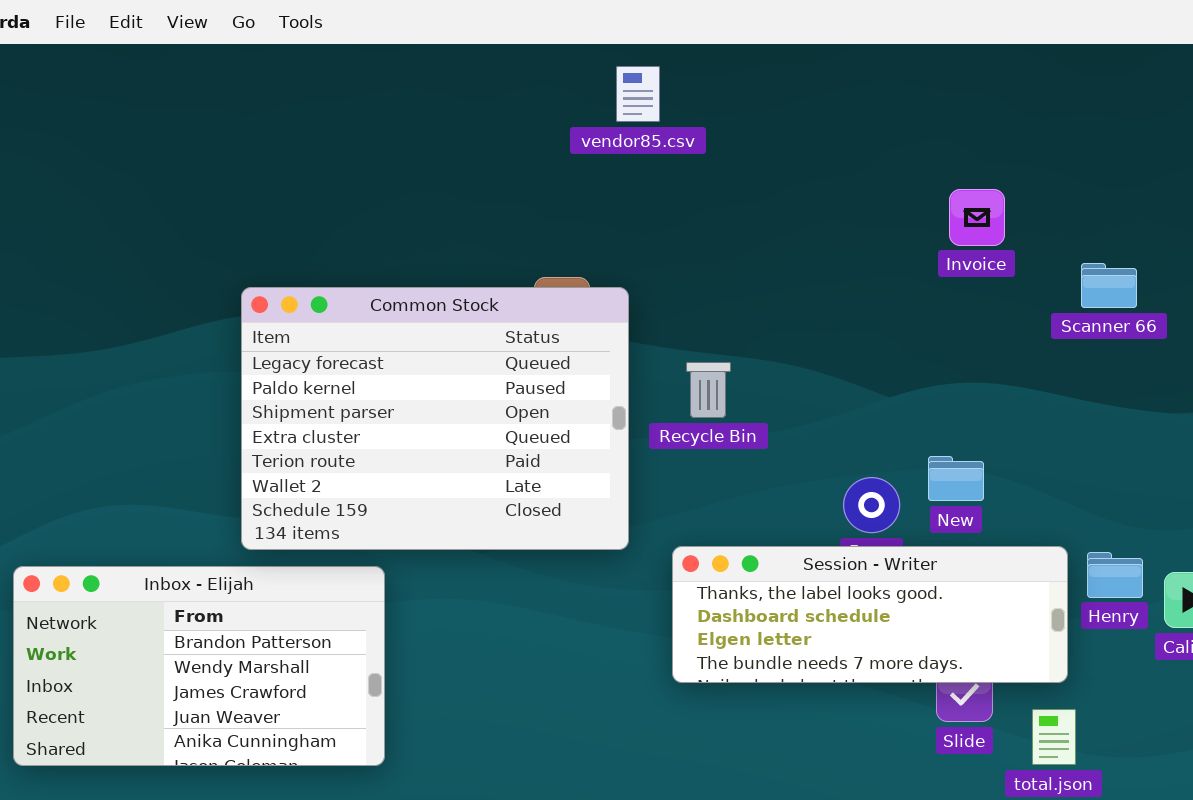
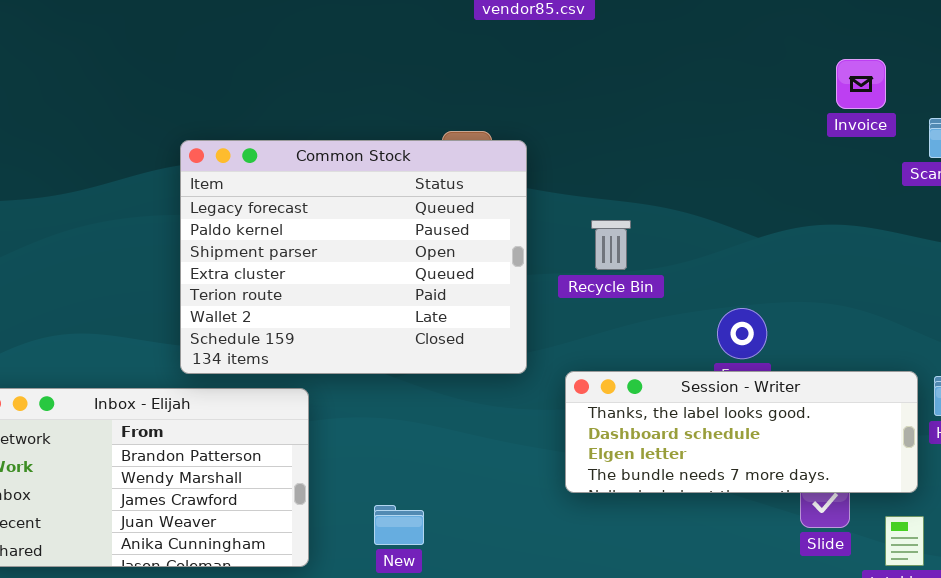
Invoice: [949,189,1005,246] -> [836,59,886,109], moved
Recycle Bin: [686,362,731,418] -> [591,220,631,270], moved
New: [928,456,984,501] -> [374,505,424,545], moved

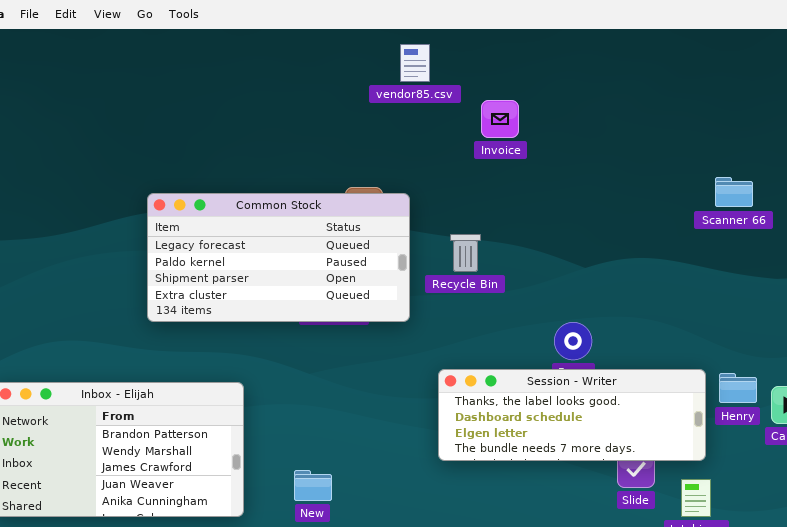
Invoice: [836,59,886,109] -> [481,100,519,138], moved
Common Stock: [180,140,527,374] -> [147,193,410,322], resized
Recycle Bin: [591,220,631,270] -> [450,234,481,272], moved

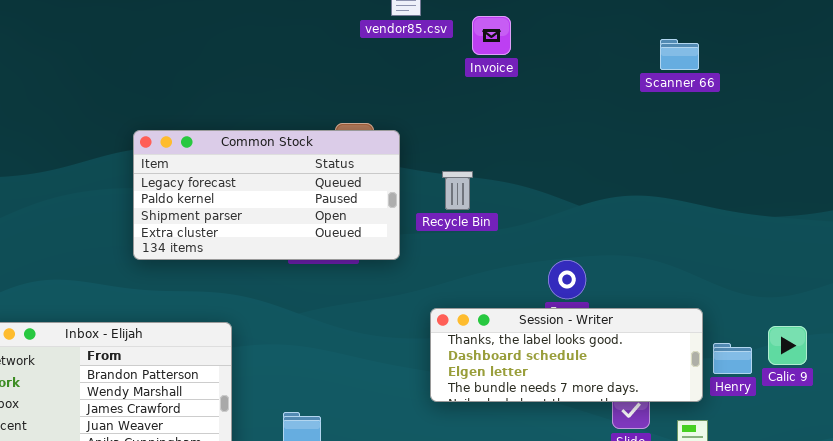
Invoice: [481,100,519,138] -> [472,16,511,55], moved
Scanner 66: [715,177,753,207] -> [660,39,699,70], moved
Henry: [719,373,757,403] -> [713,343,752,374], moved

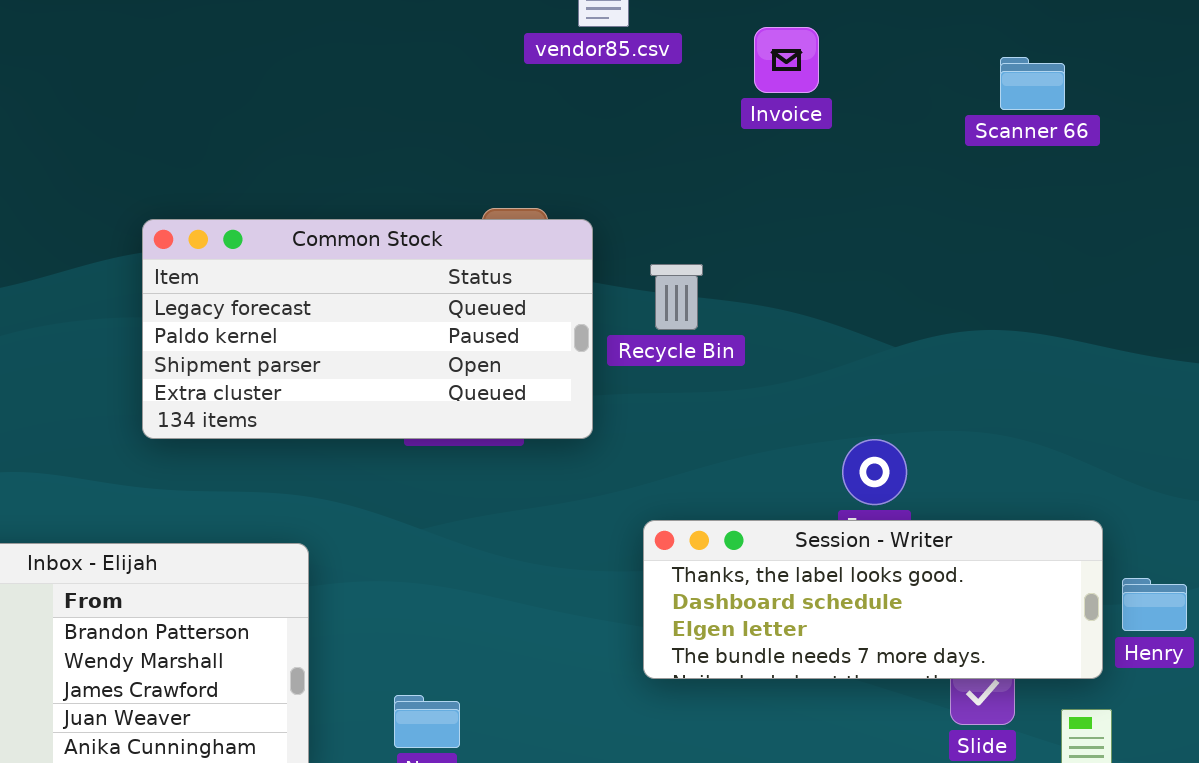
Invoice: [472,16,511,55] -> [754,27,819,93], moved
Scanner 66: [660,39,699,70] -> [1000,57,1065,110], moved
Recycle Bin: [442,171,473,210] -> [650,264,703,330], moved

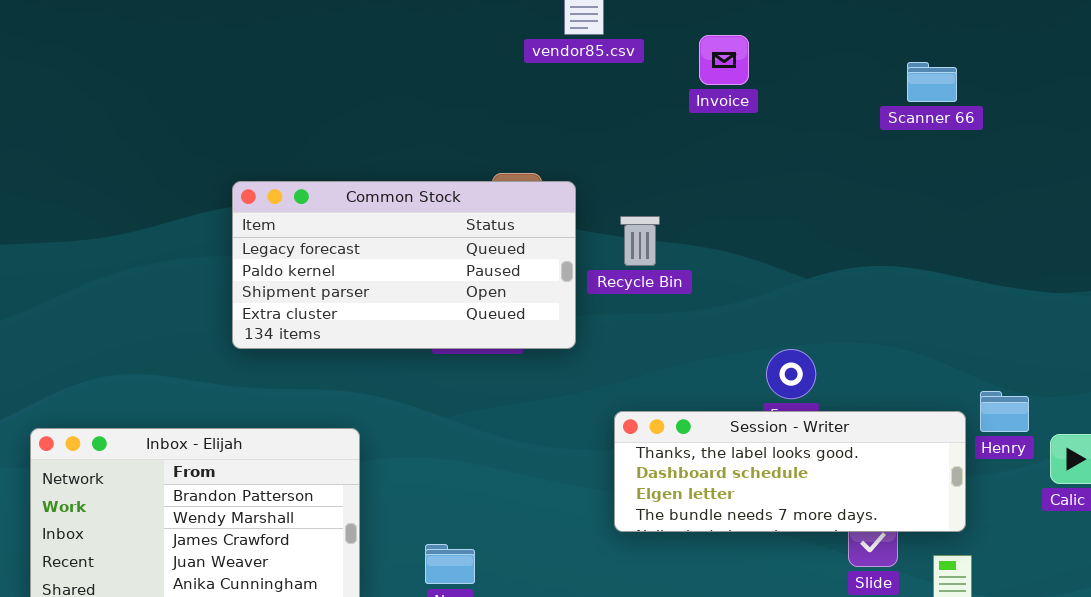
Scanner 66: [1000,57,1065,110] -> [907,62,957,102], moved
Henry: [1122,578,1187,631] -> [980,391,1029,432], moved

